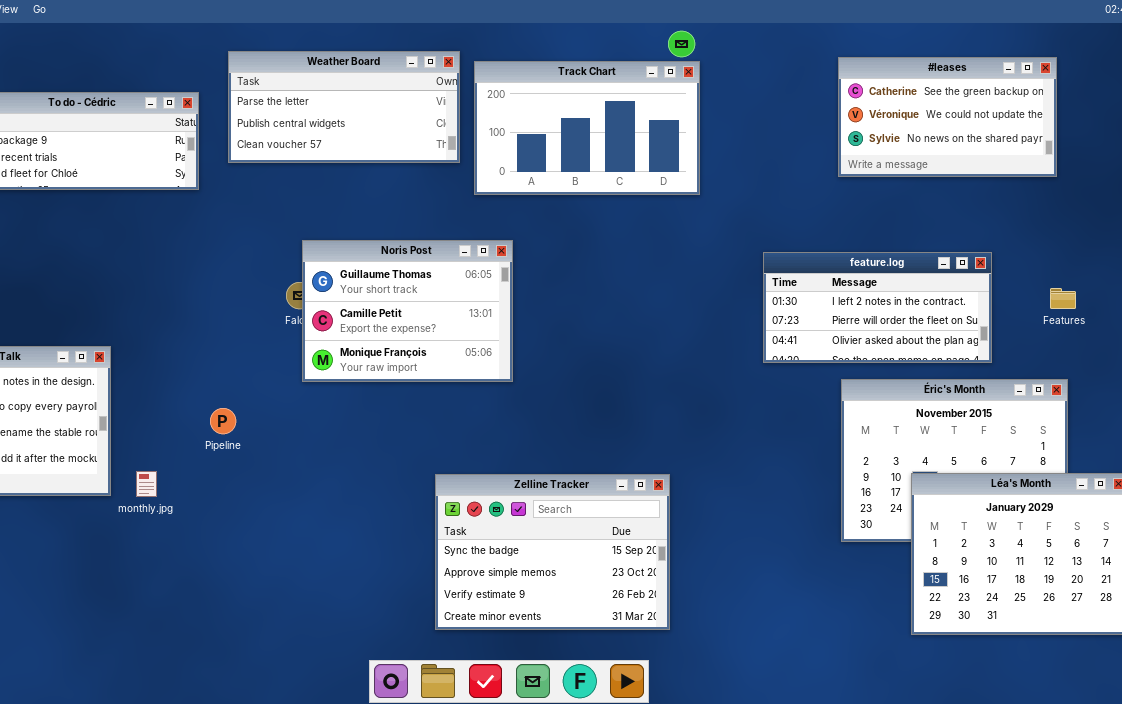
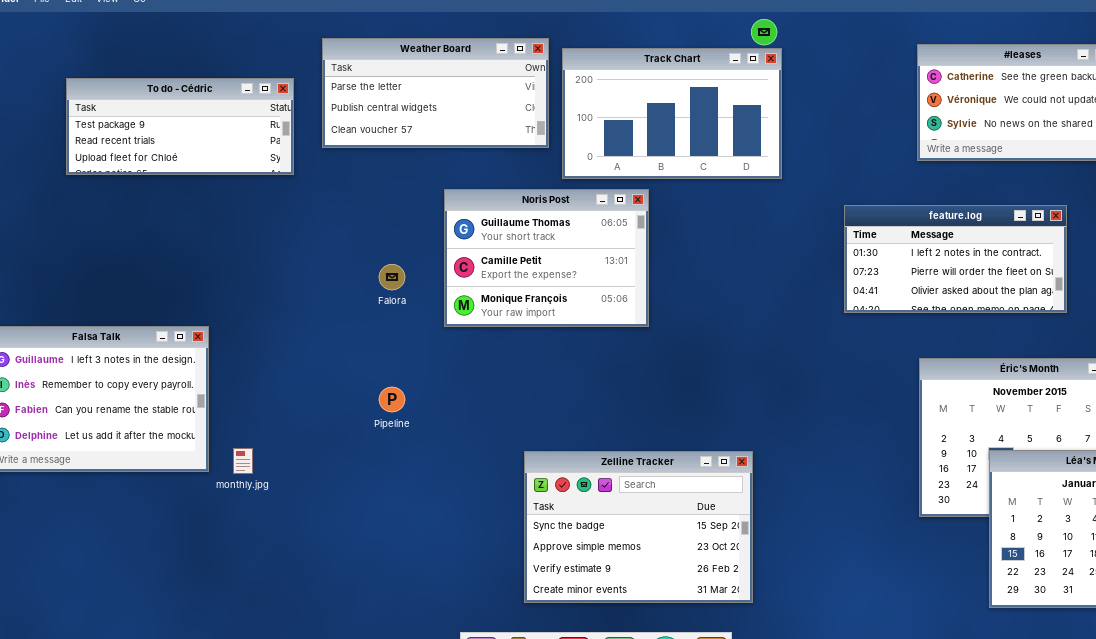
Noris Post: [302,240,513,382] -> [444,189,649,327], moved
feature.log: [763,252,992,363] -> [844,205,1067,313], moved
Pipeline: [210,408,236,434] -> [379,387,405,412], moved

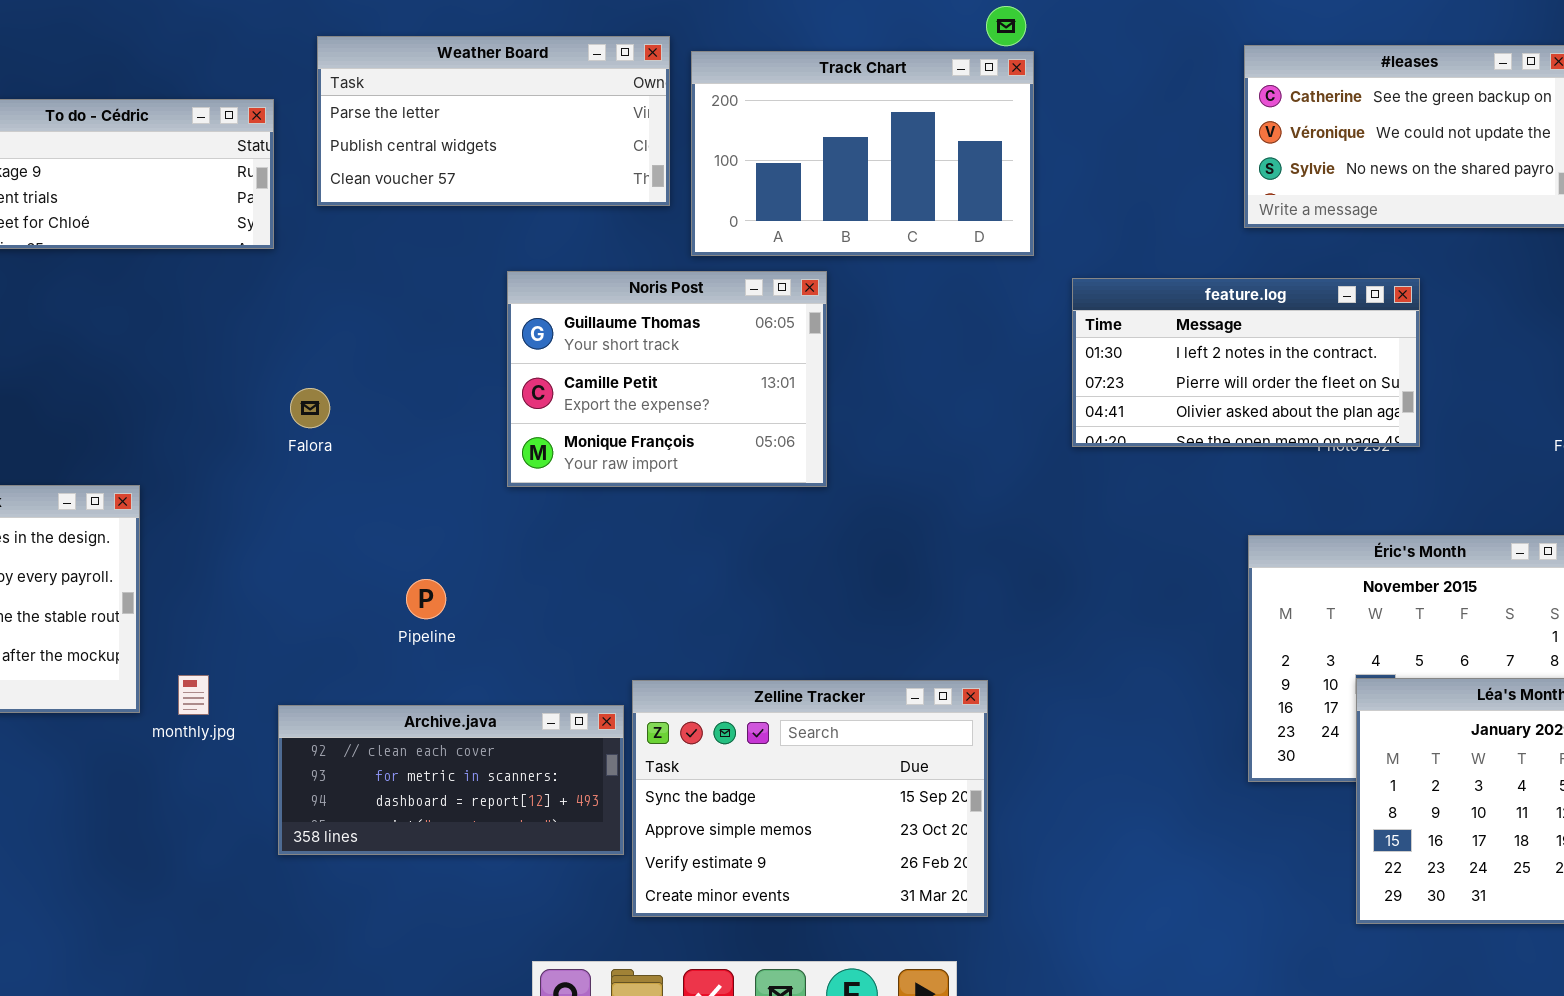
feature.log: [844,205,1067,313] -> [1072,278,1420,447], moved
Falora: [379,264,405,290] -> [290,388,330,428], moved
Archive.java: none -> [278,705,624,855], opened

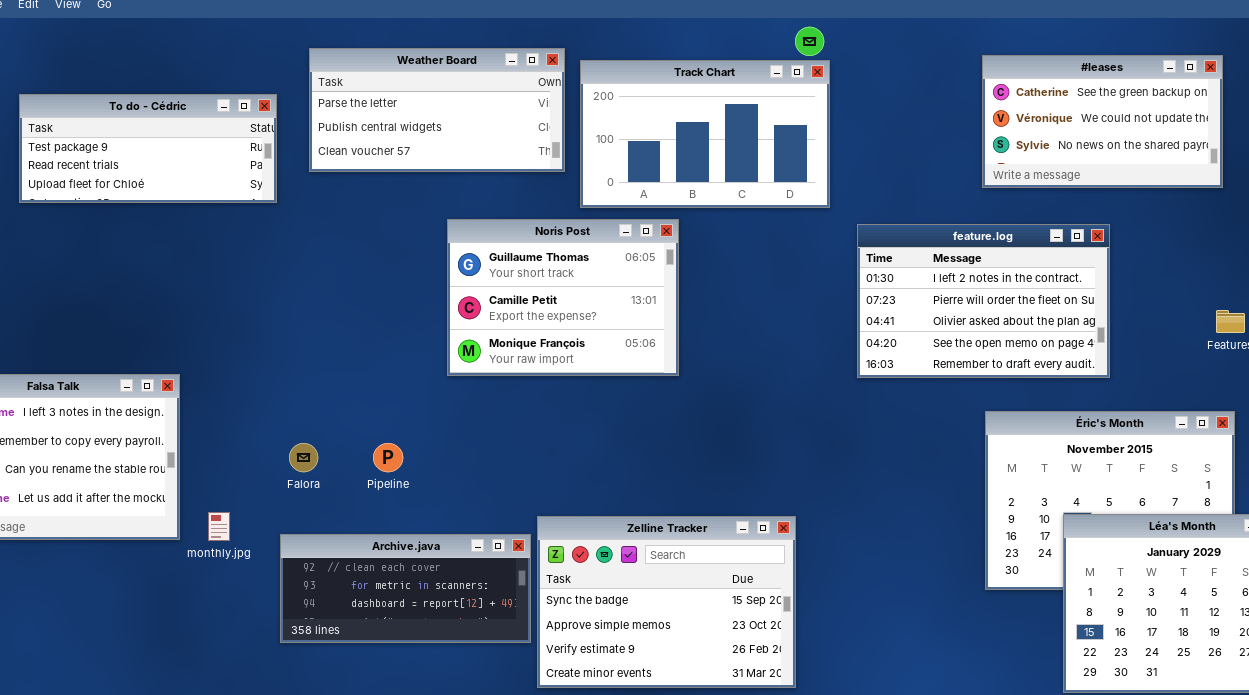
feature.log: [1072,278,1420,447] -> [857,224,1110,378], resized
Falora: [290,388,330,428] -> [289,443,318,472], moved

